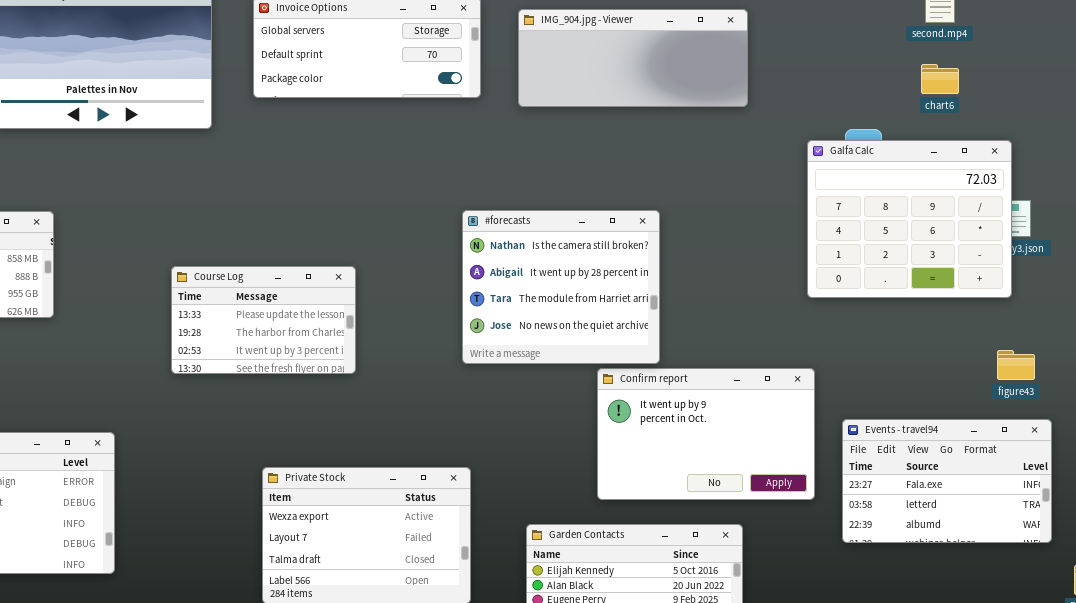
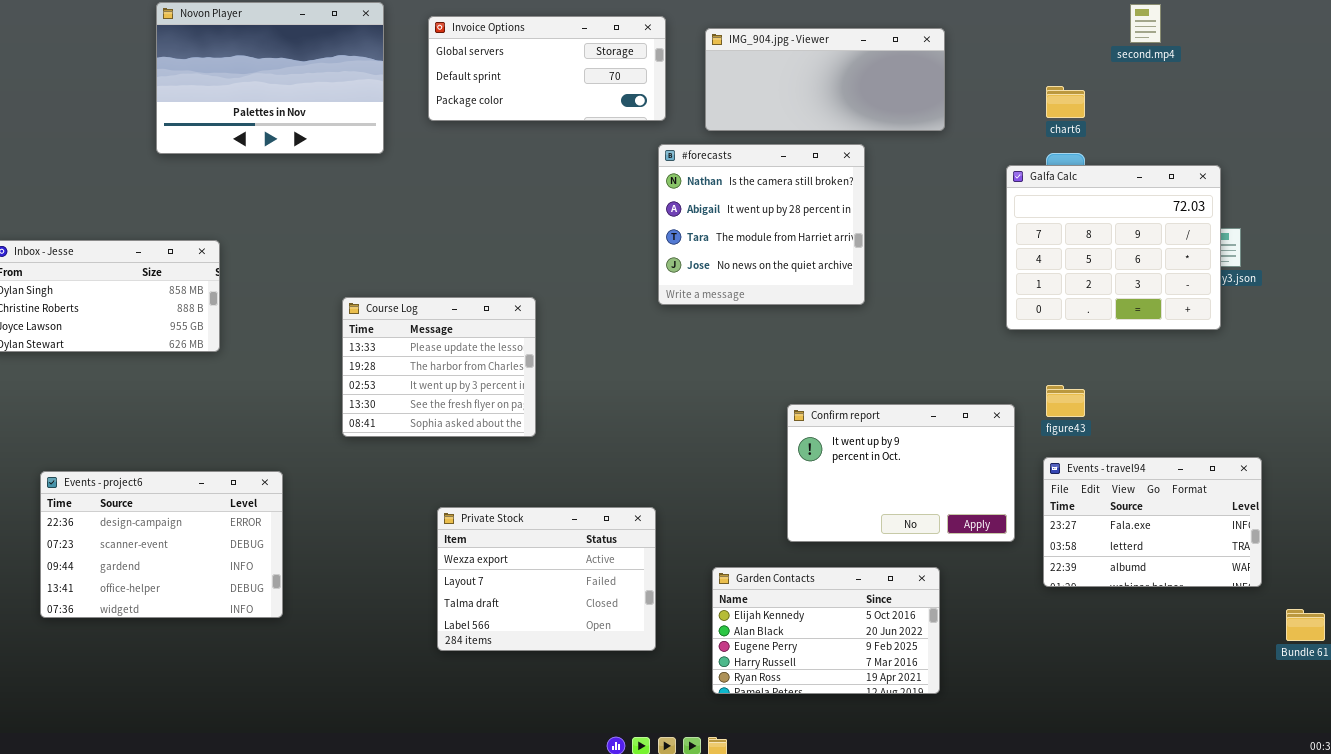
chart6: [921,64,959,94] -> [1046,86,1085,118], moved
#forecasts: [462,210,660,364] -> [658,144,865,305], moved
Course Log: [171,266,356,374] -> [342,297,536,437], resized
figure43: [997,350,1035,380] -> [1046,385,1085,417], moved

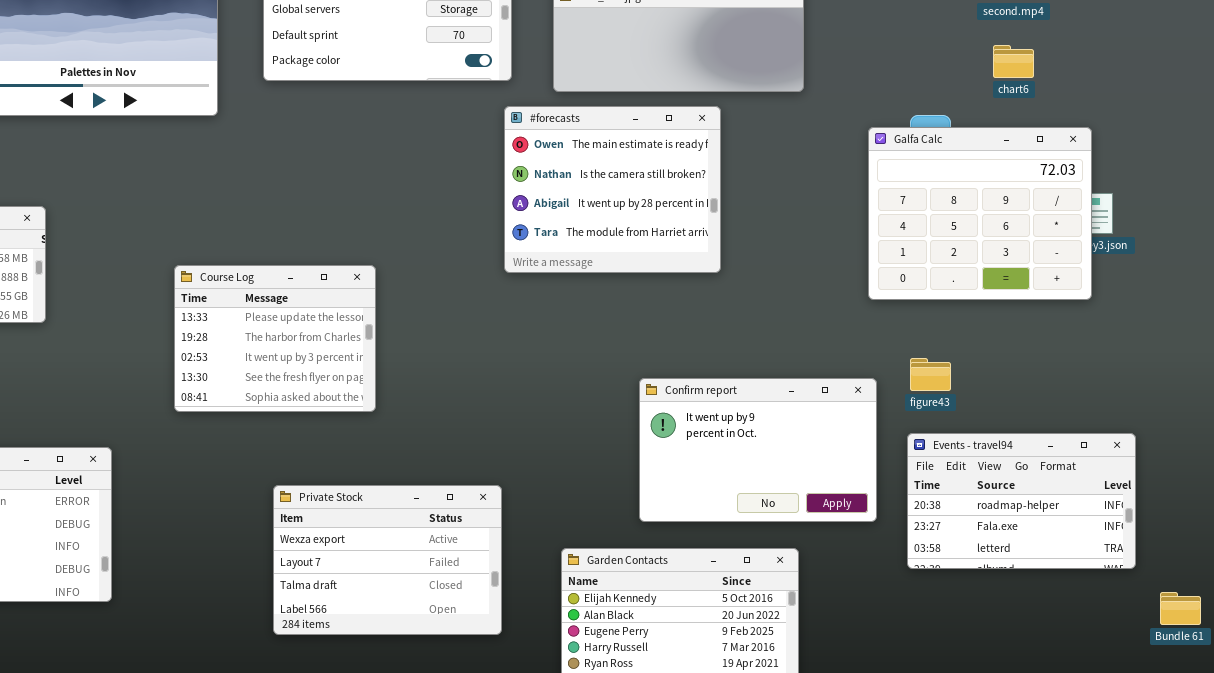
chart6: [1046,86,1085,118] -> [993,45,1034,78], moved
#forecasts: [658,144,865,305] -> [504,106,721,273], scrolled up 1 row
Events - travel94: [1043,457,1262,587] -> [907,433,1136,569], scrolled up 1 row

